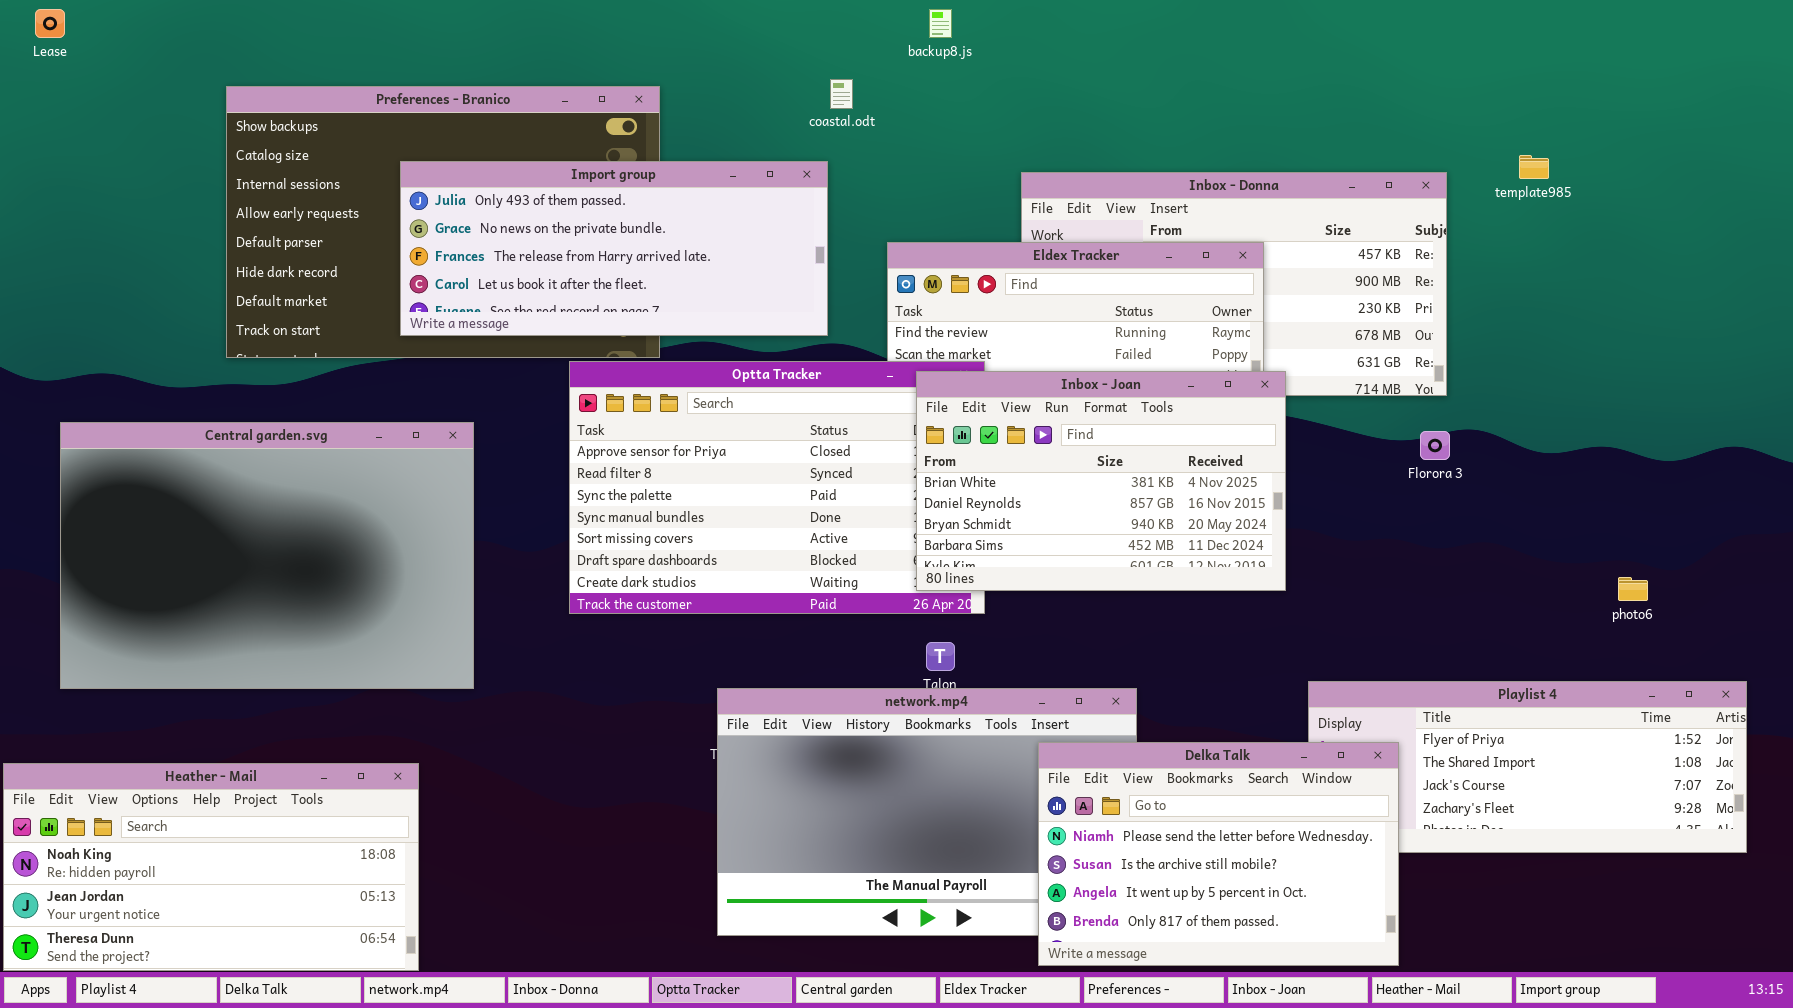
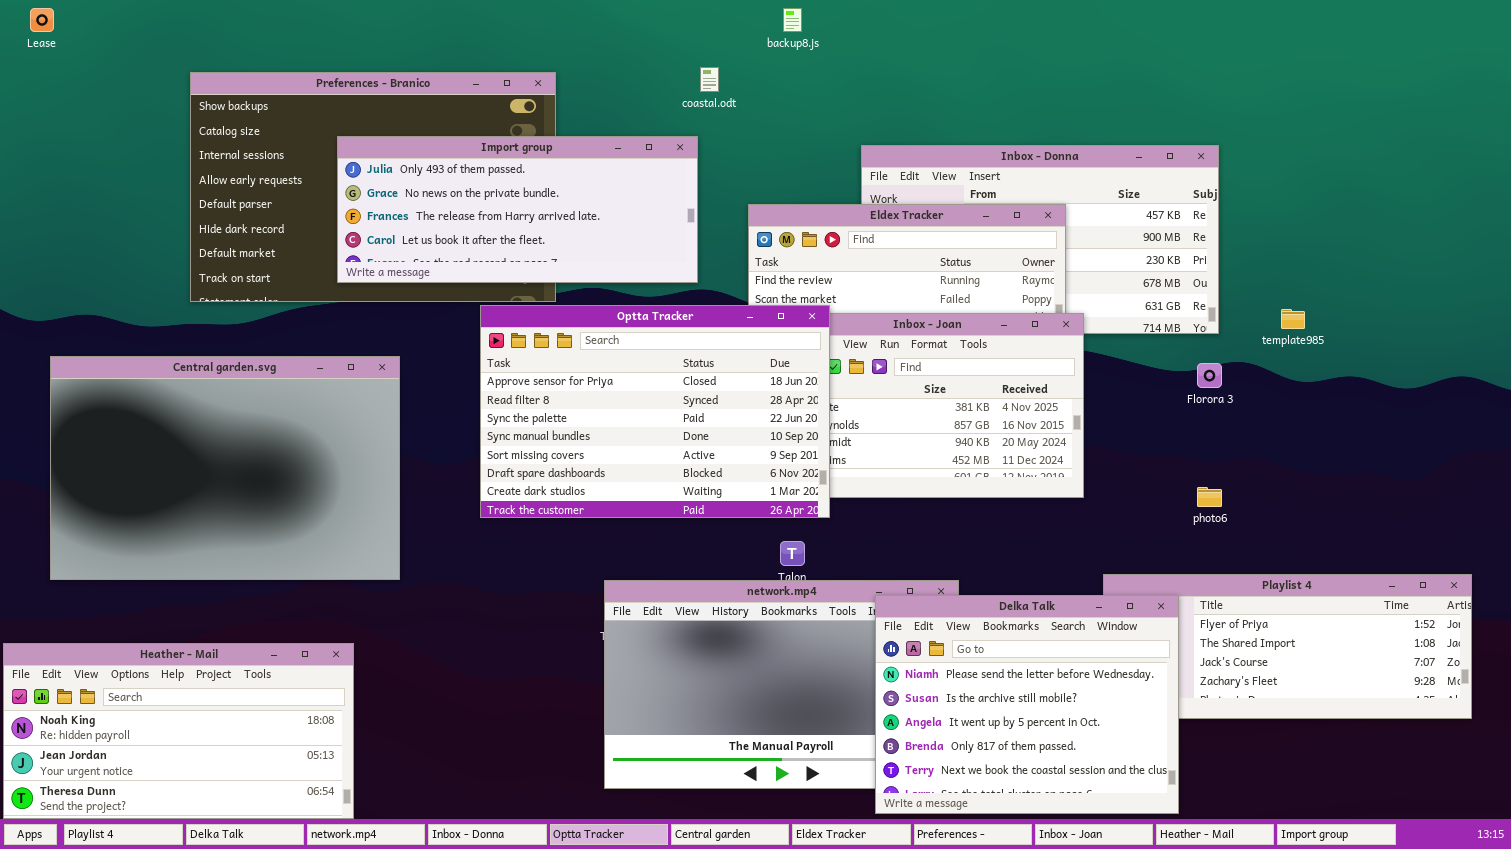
template985: [1519,155,1549,179] -> [1281,309,1305,329], moved
Optta Tracker: [569,361,985,614] -> [480,305,830,518], raised
photo6: [1618,577,1648,601] -> [1197,487,1222,507], moved
Delka Talk: [1038,742,1399,966] -> [875,595,1179,814], resized

